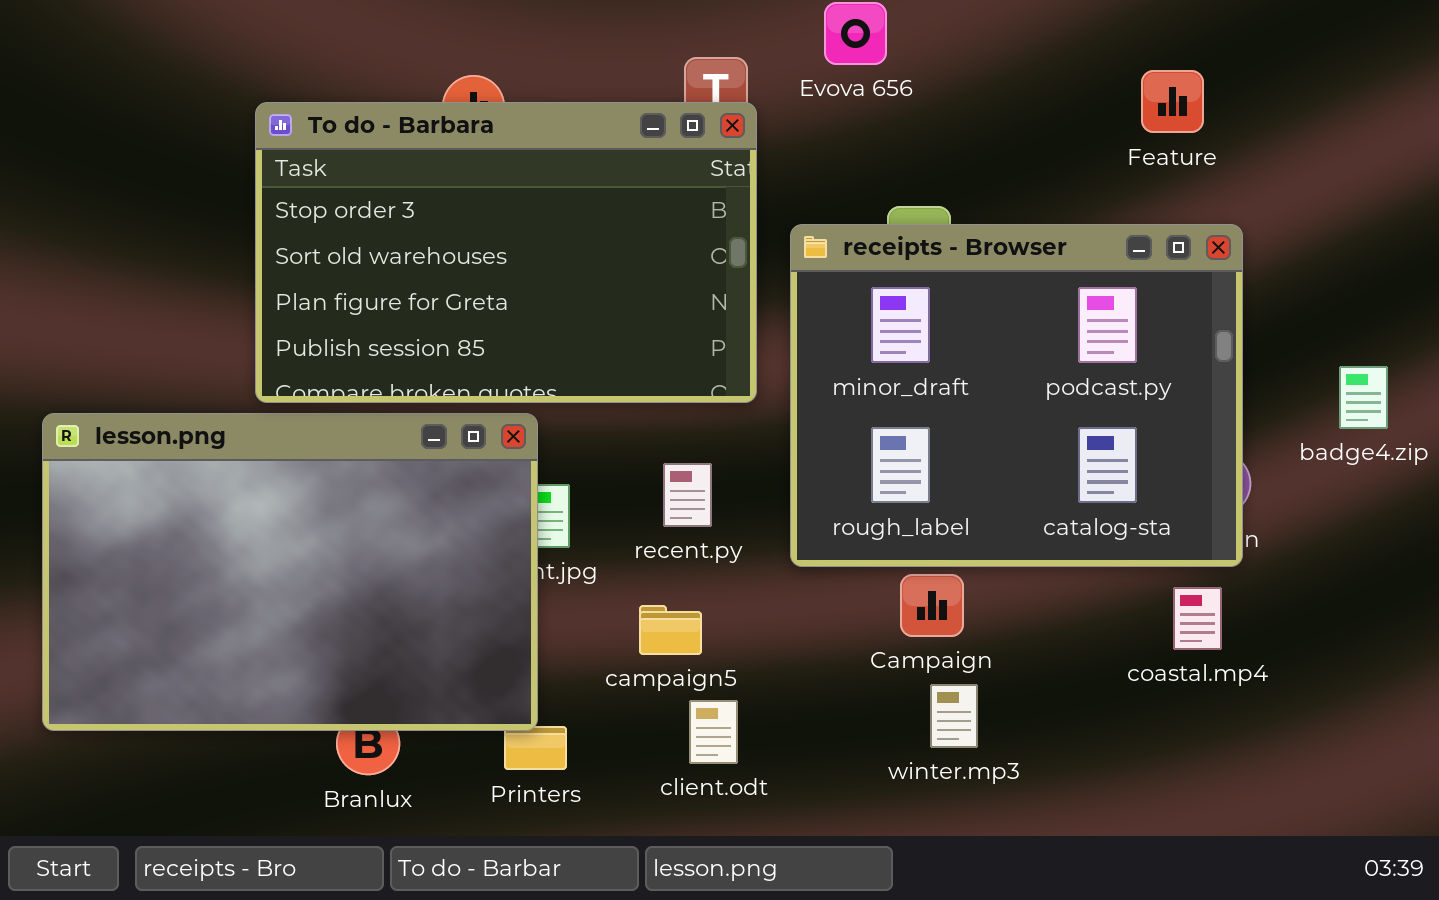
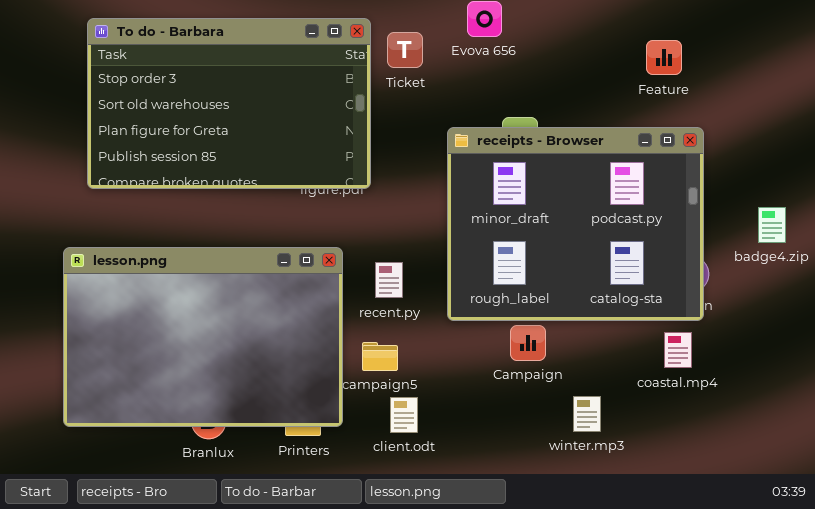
To do - Barbara: [255,102,757,403] -> [87,18,371,189], moved
lesson.png: [42,413,538,731] -> [63,247,343,427], moved
winter.mp3: [930,684,978,748] -> [573,396,601,432], moved

